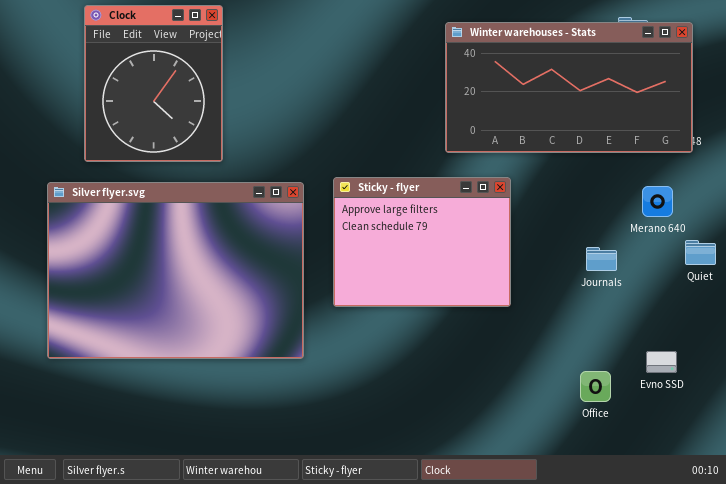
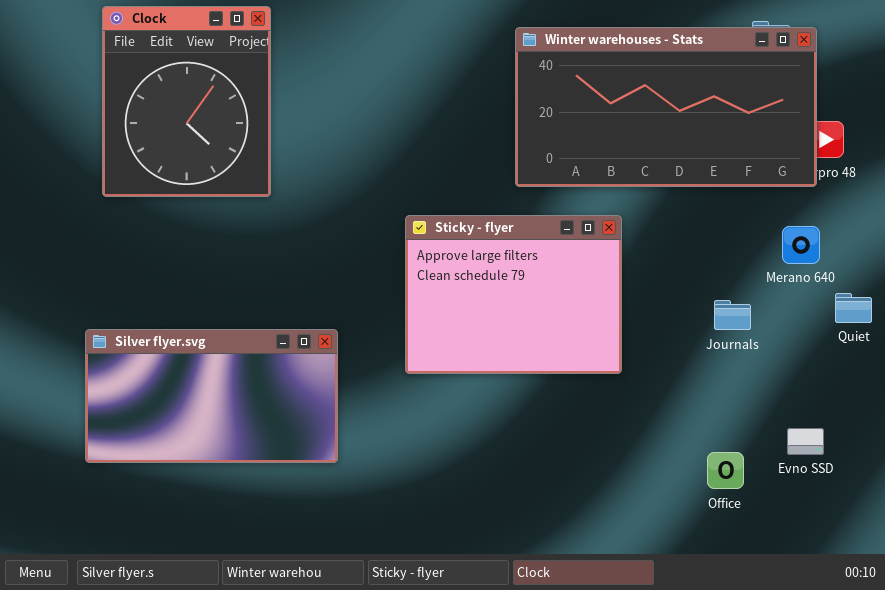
Winter warehouses - Stats: [445,22,693,153] -> [515,27,817,187], moved
Silver flyer.svg: [47,182,304,359] -> [85,329,338,463], moved, resized

